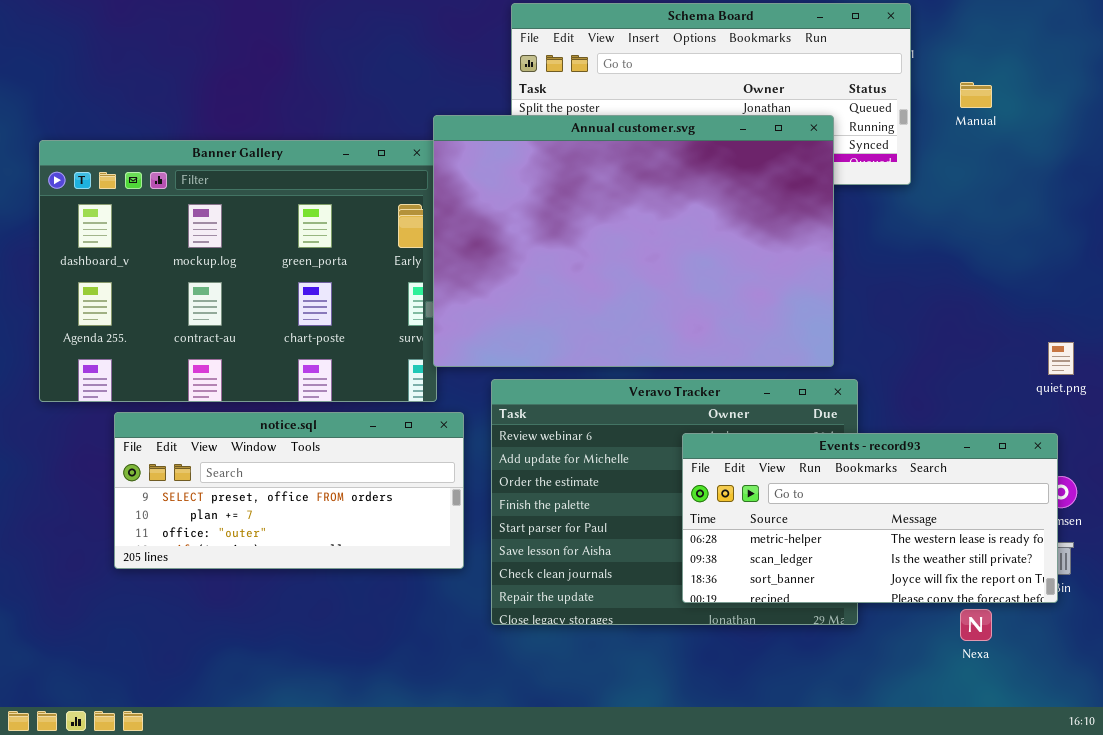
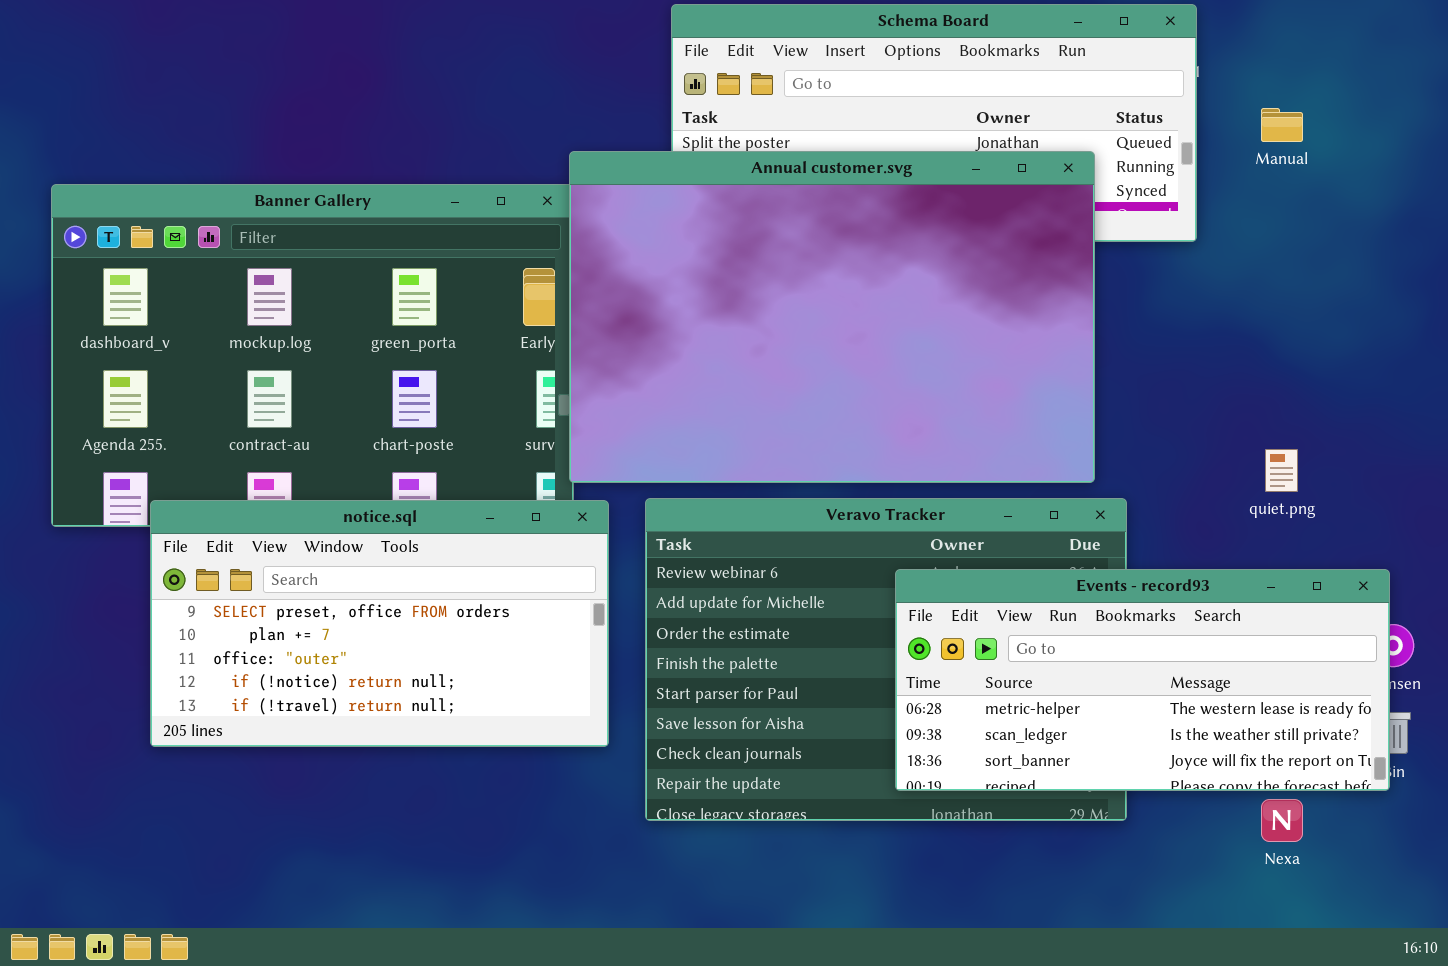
quiet.png: [1048,342,1074,375] -> [1265,449,1298,492], moved
notice.sql: [114,412,464,569] -> [150,500,609,747], resized

